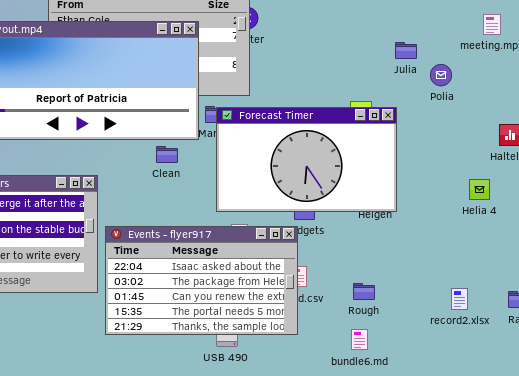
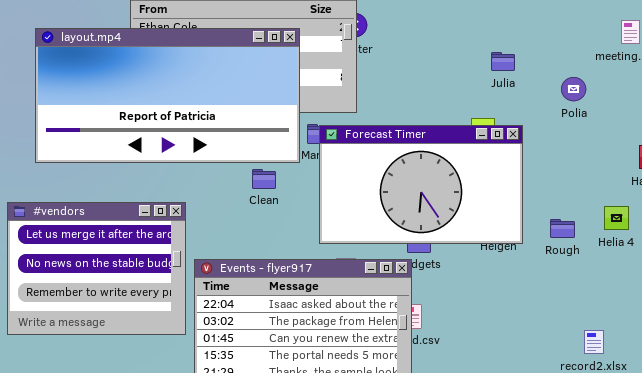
Julia: [395,42,417,59] -> [491,52,515,71], moved
Rough: [353,283,375,300] -> [550,219,575,238], moved

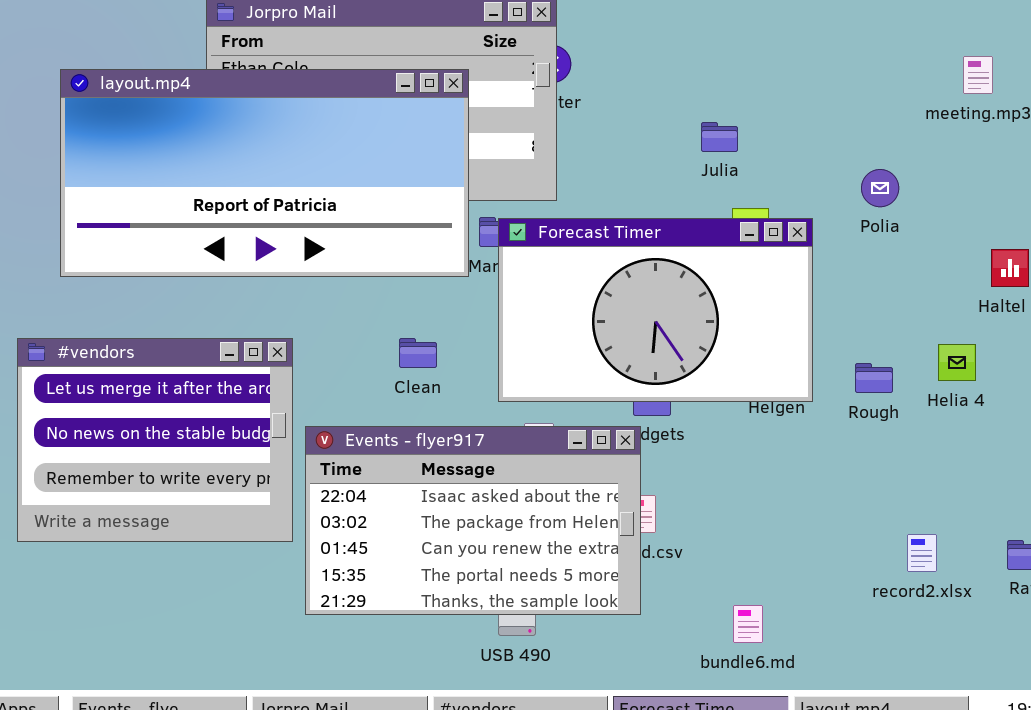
Julia: [491,52,515,71] -> [701,122,738,152], moved
Polia: [561,77,586,101] -> [861,169,899,207], moved
Clean: [252,169,276,189] -> [399,338,437,368], moved

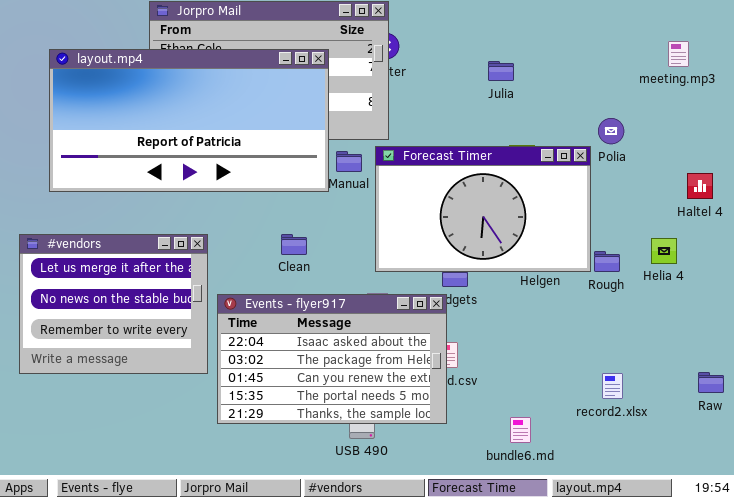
Julia: [701,122,738,152] -> [488,61,514,81], moved
Forecast Timer: [498,218,813,402] -> [375,146,591,272], moved
record2.xlsx: [907,534,937,572] -> [602,373,623,399], moved

